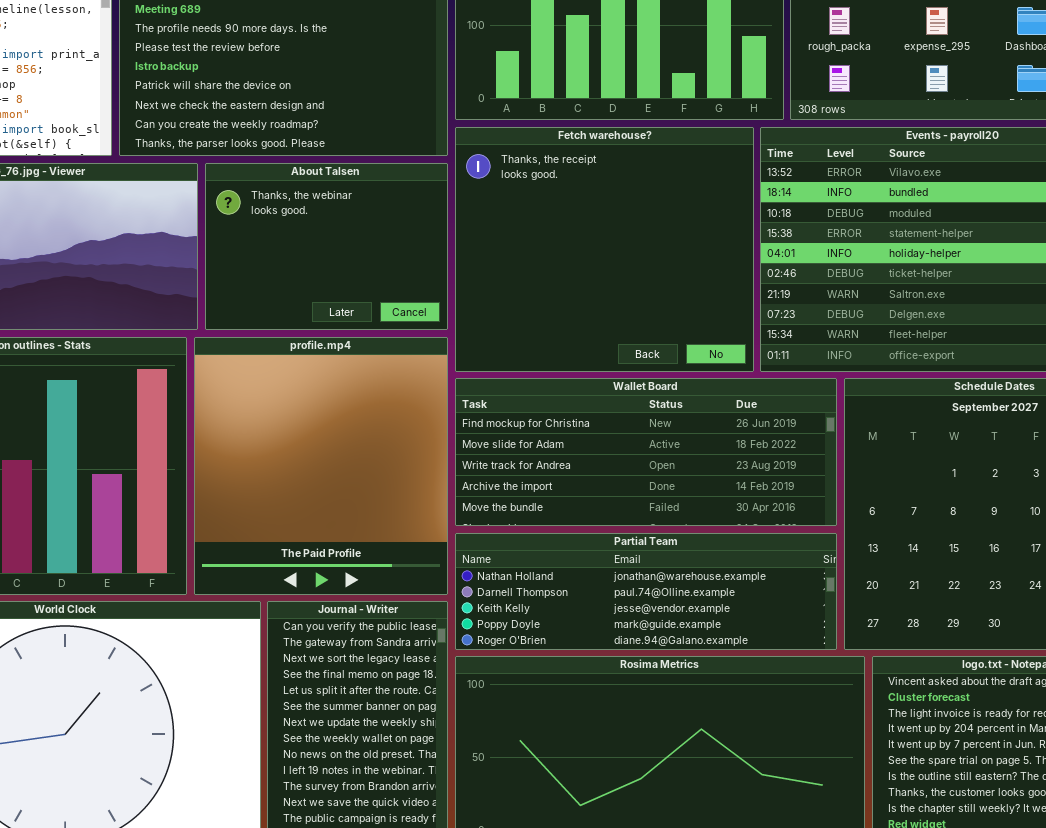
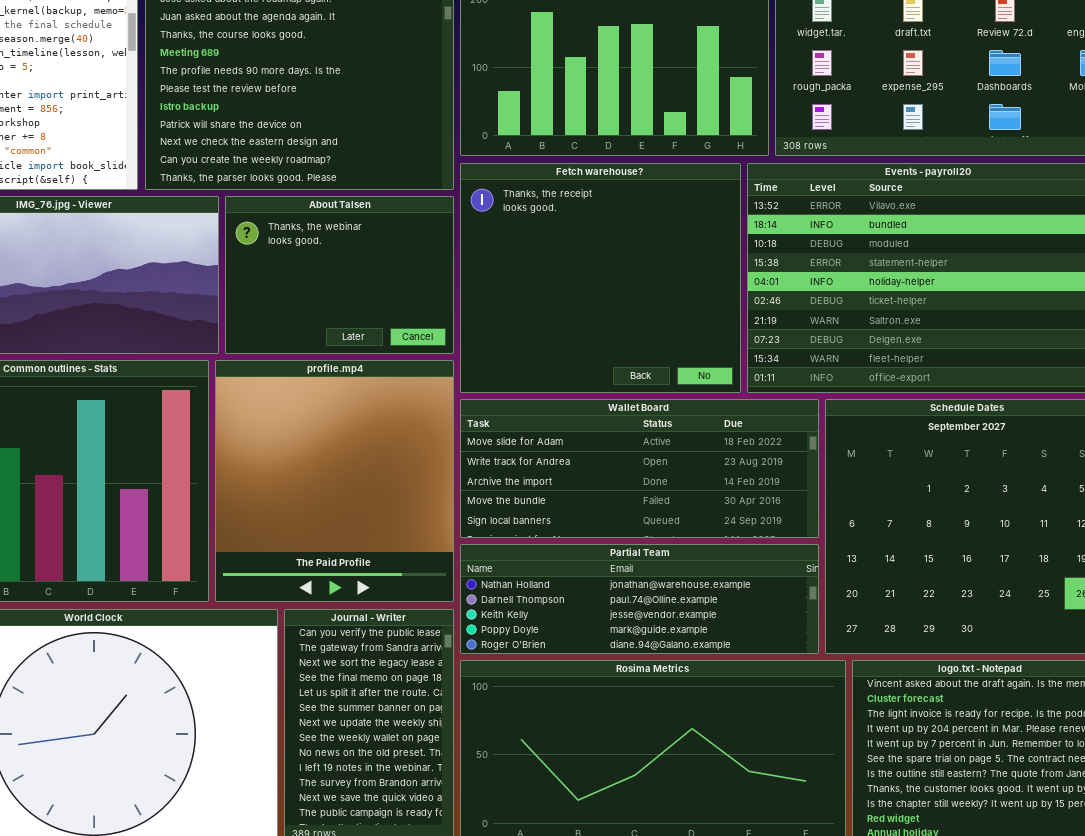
Wallet Board: [455,378,837,526] -> [460,399,819,538], scrolled down 1 row

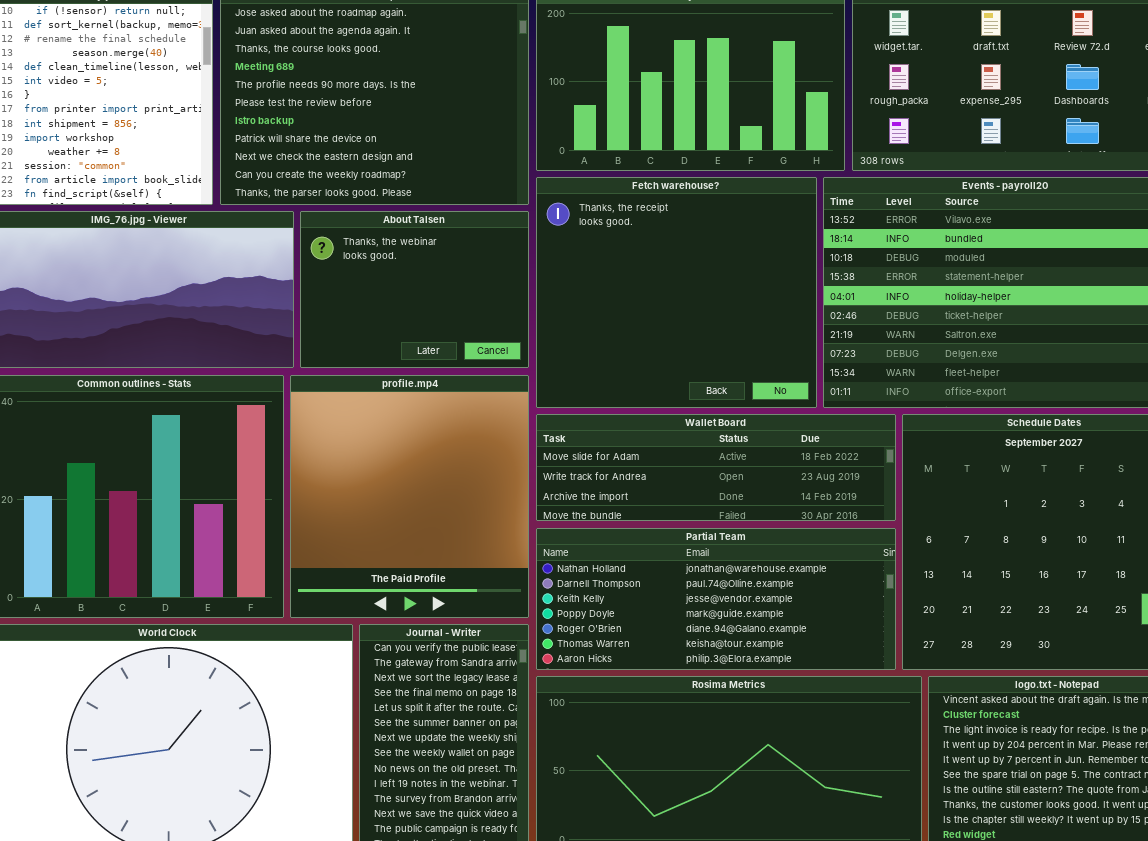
Wallet Board: [460,399,819,538] -> [536,414,896,521], resized
Partial Team: [460,544,819,654] -> [536,528,896,670], resized

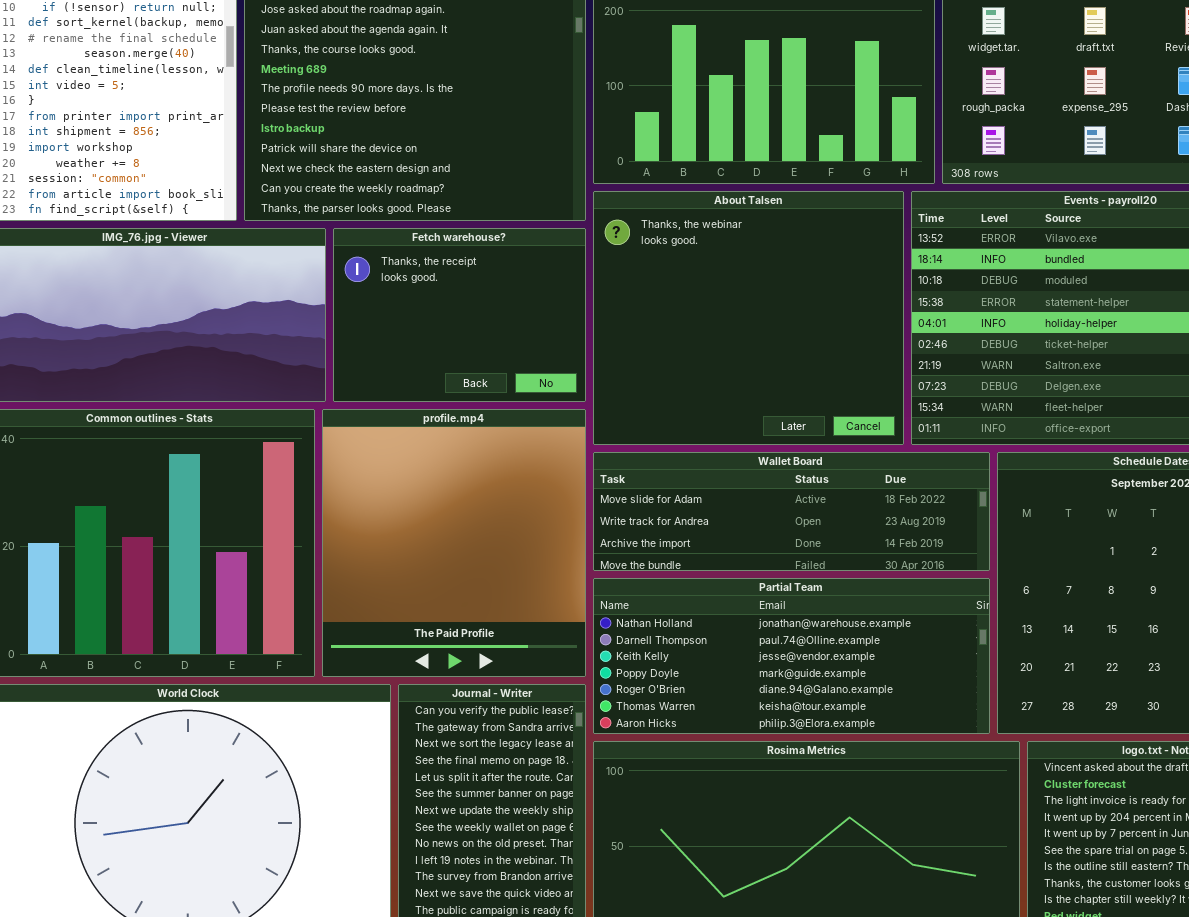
Fetch warehouse?: [536,177,817,408] -> [333,228,586,402], moved, resized
About Talsen: [300,211,529,368] -> [593,191,904,445], moved, resized

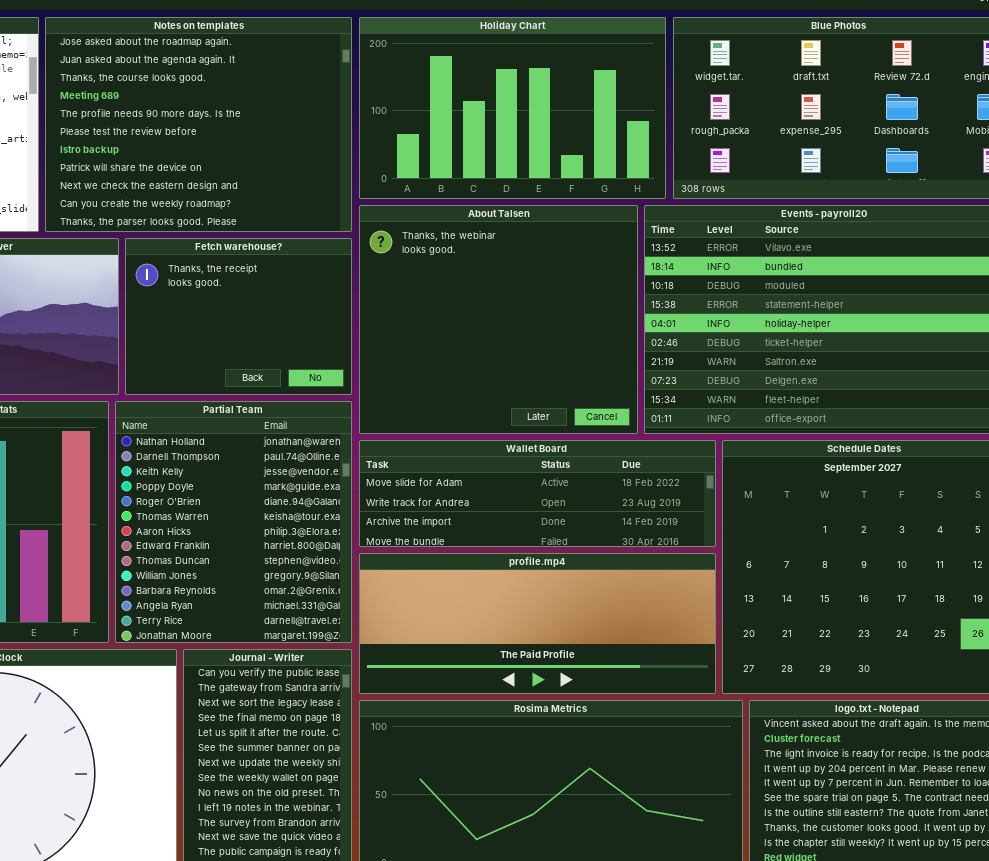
profile.mp4: [322,409,586,677] -> [359,553,716,694], moved, resized
Partial Team: [593,578,990,734] -> [115,401,352,643], moved, resized

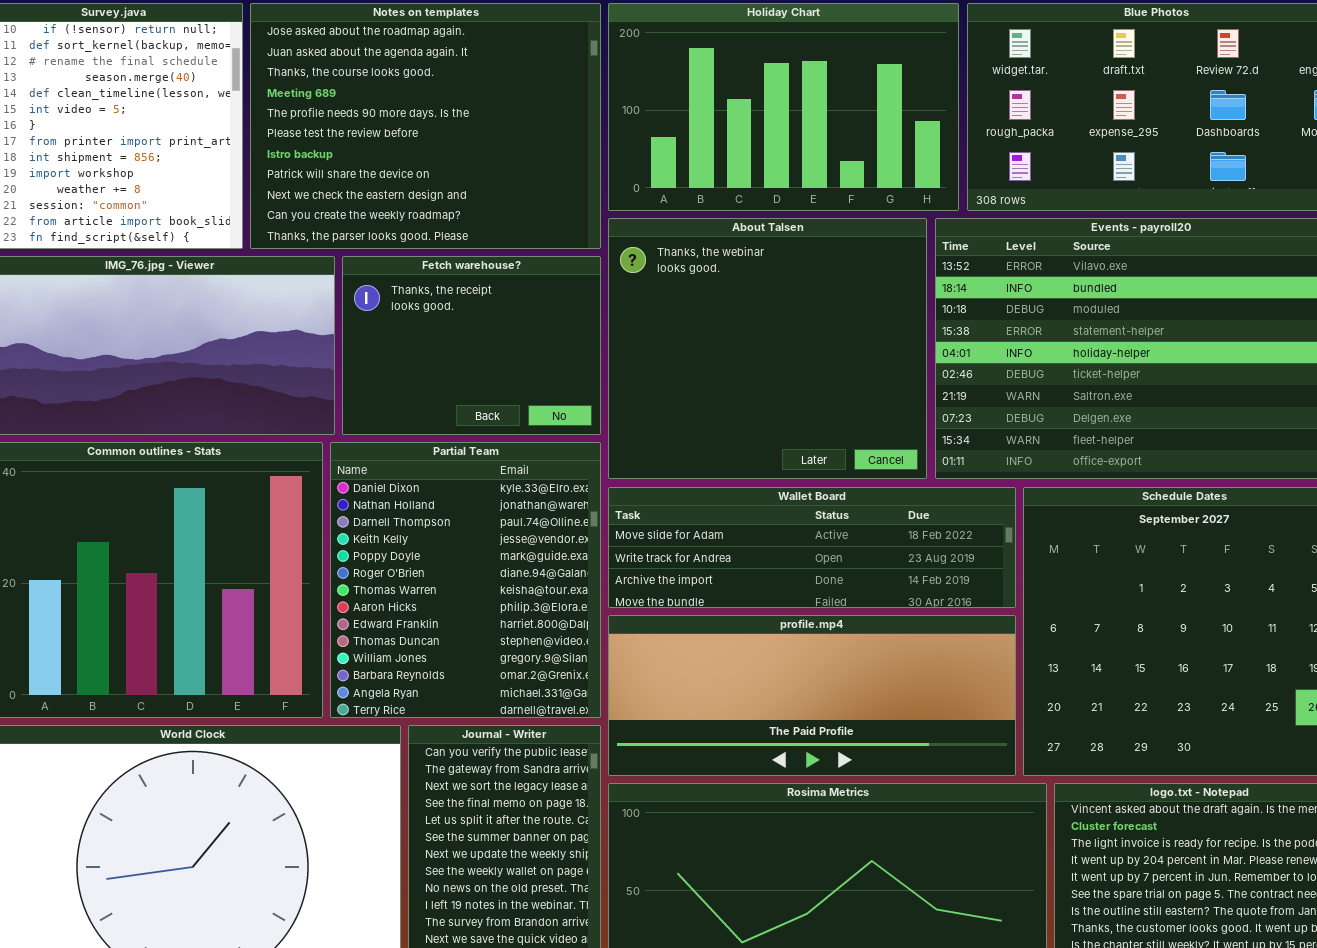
Partial Team: [115,401,352,643] -> [330,442,601,718], scrolled up 1 row

